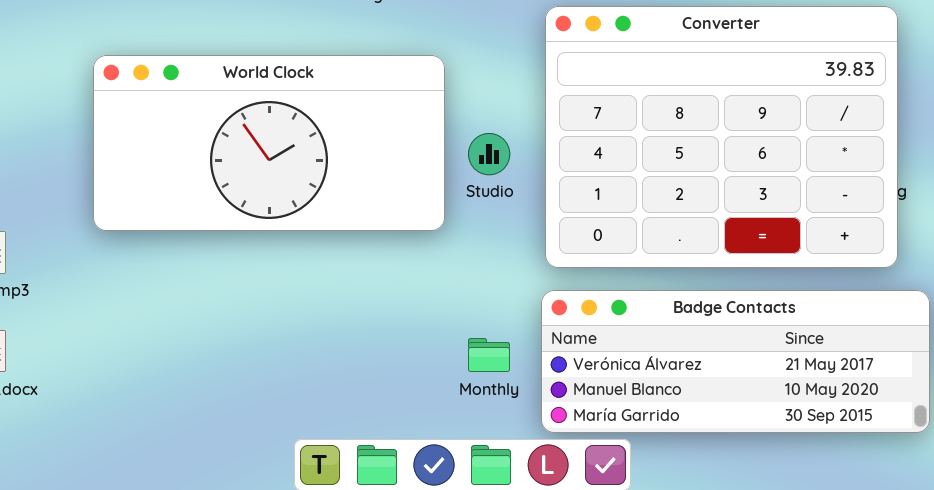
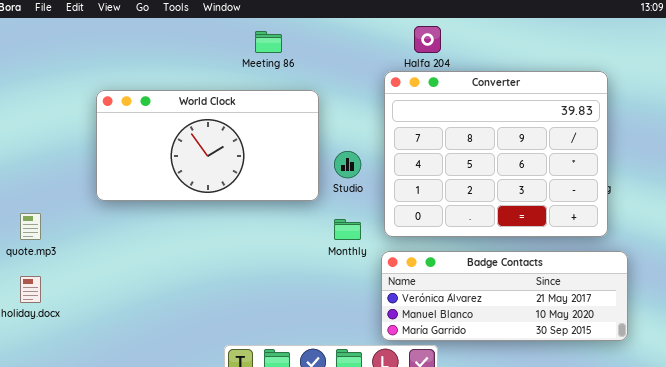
World Clock: [93,55,445,231] -> [96,90,319,201], moved
Monthly: [468,338,510,372] -> [334,219,361,240], moved

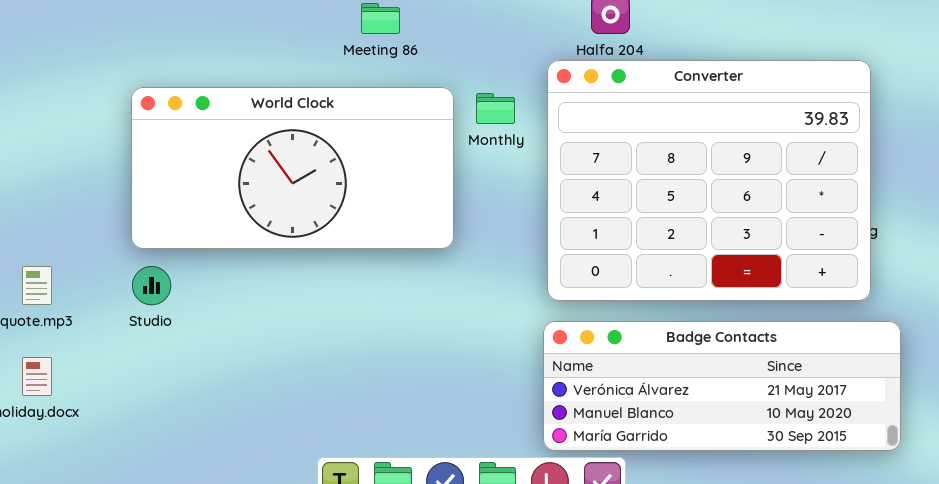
Studio: [334,151,361,178] -> [132,266,171,305], moved
Monthly: [334,219,361,240] -> [476,93,515,124], moved

